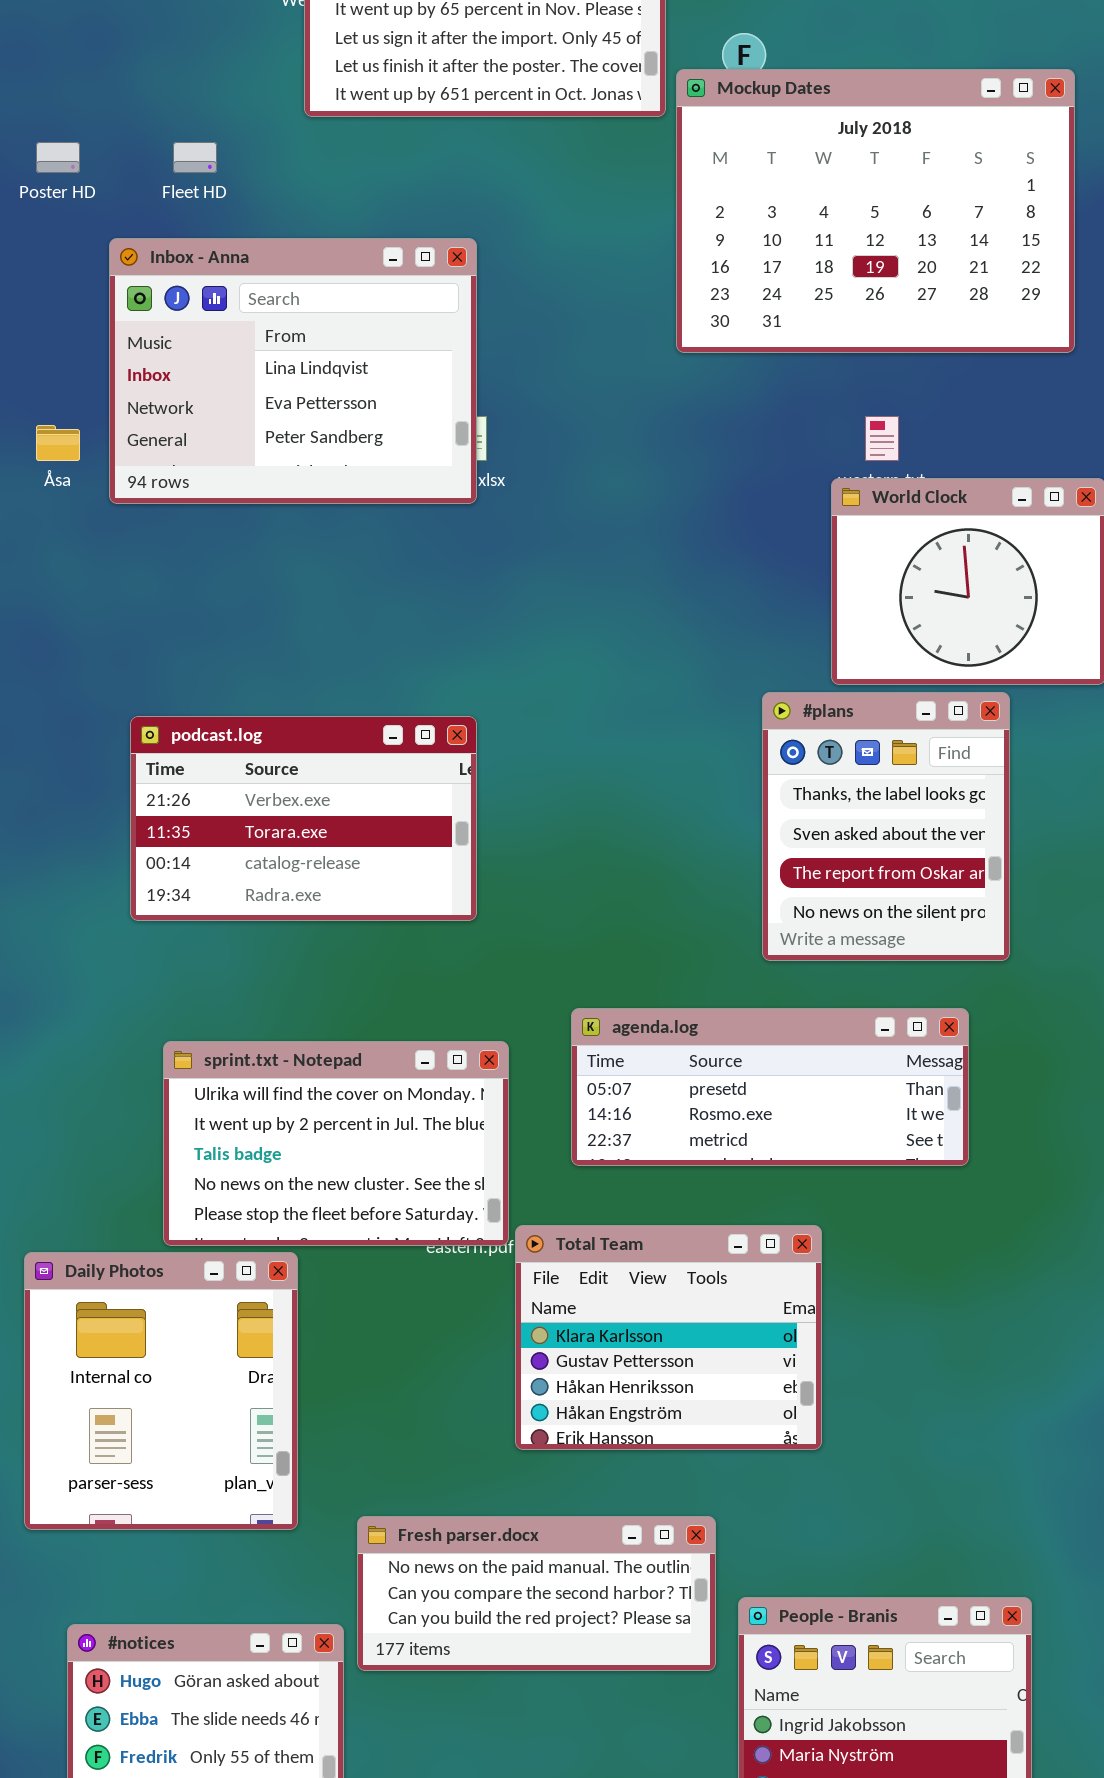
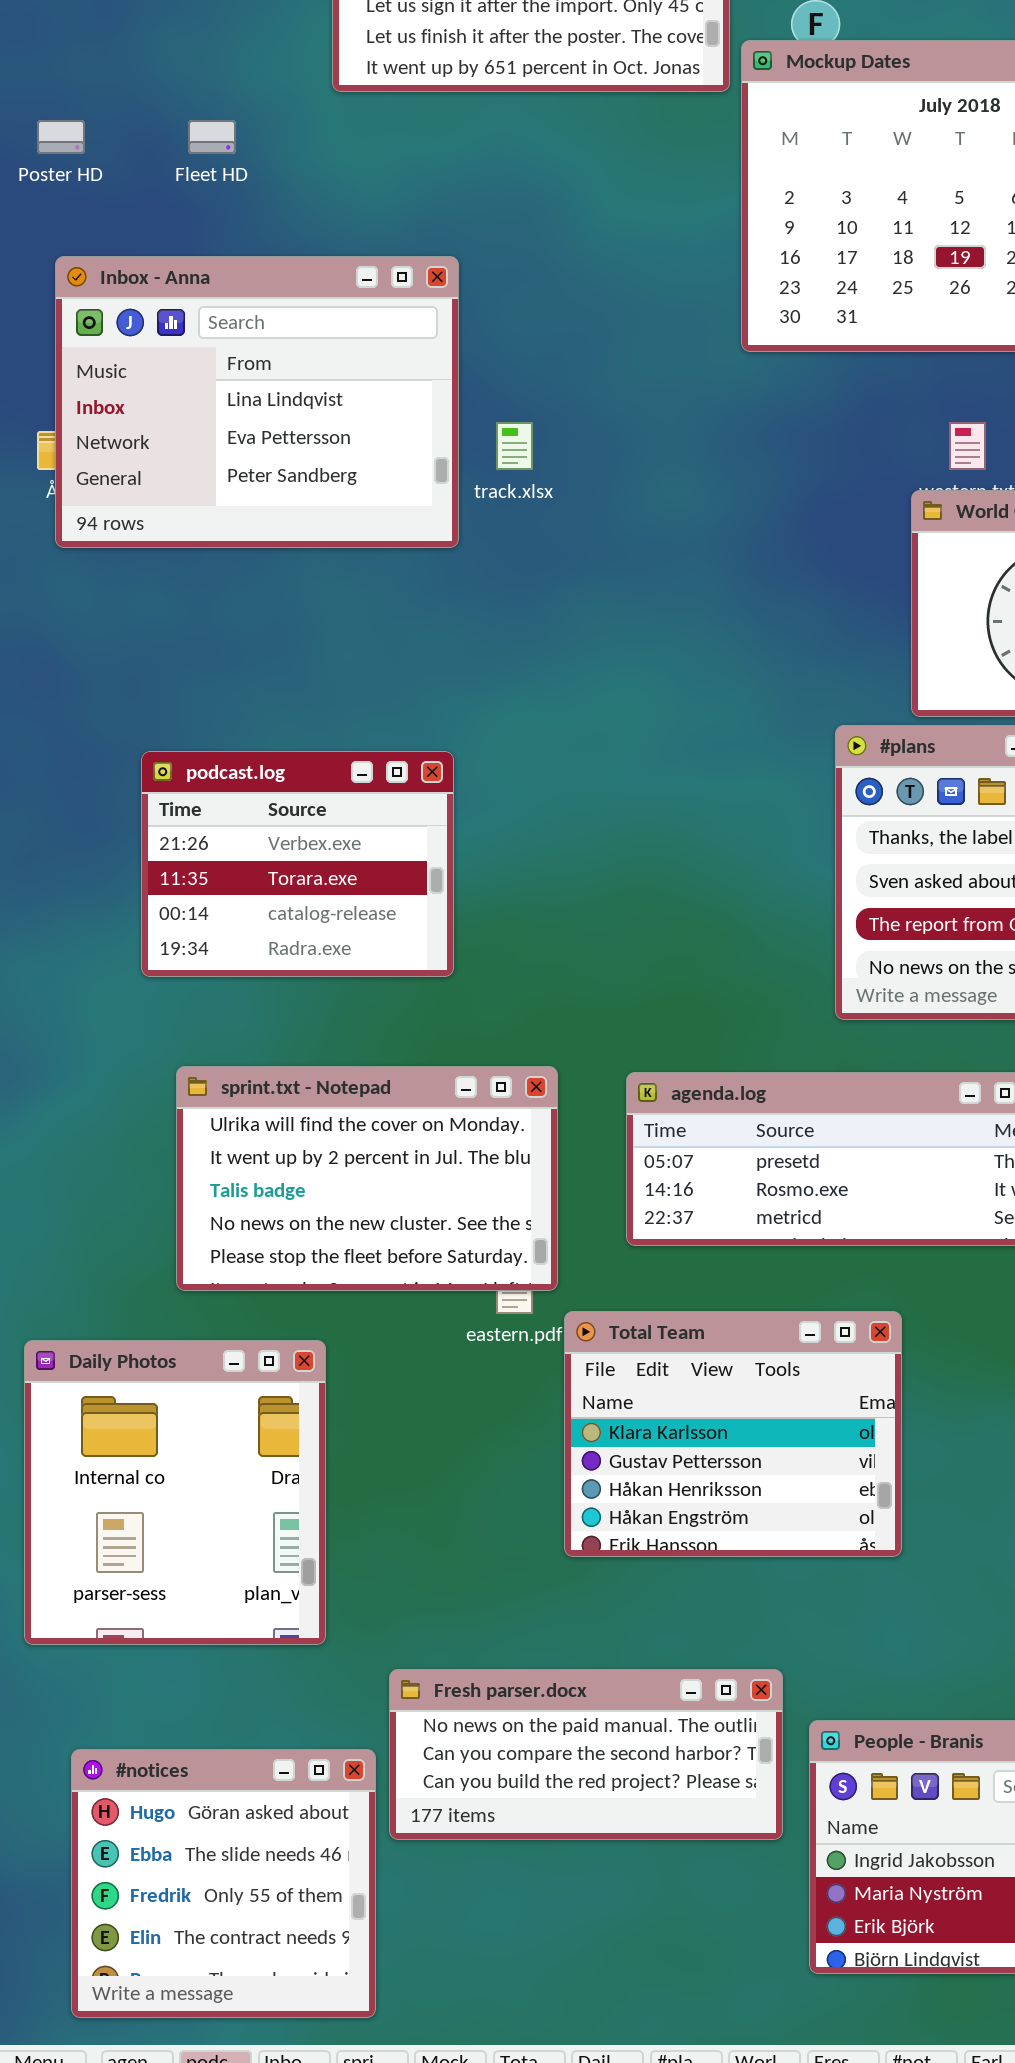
Inbox - Anna: [109,238,477,504] -> [55,256,459,548], moved
podcast.log: [130,716,477,921] -> [141,751,454,977], resized
sprint.txt - Notepad: [163,1041,509,1246] -> [176,1066,558,1291], moved
Fresh parser.docx: [357,1516,716,1671] -> [389,1669,783,1840], moved

